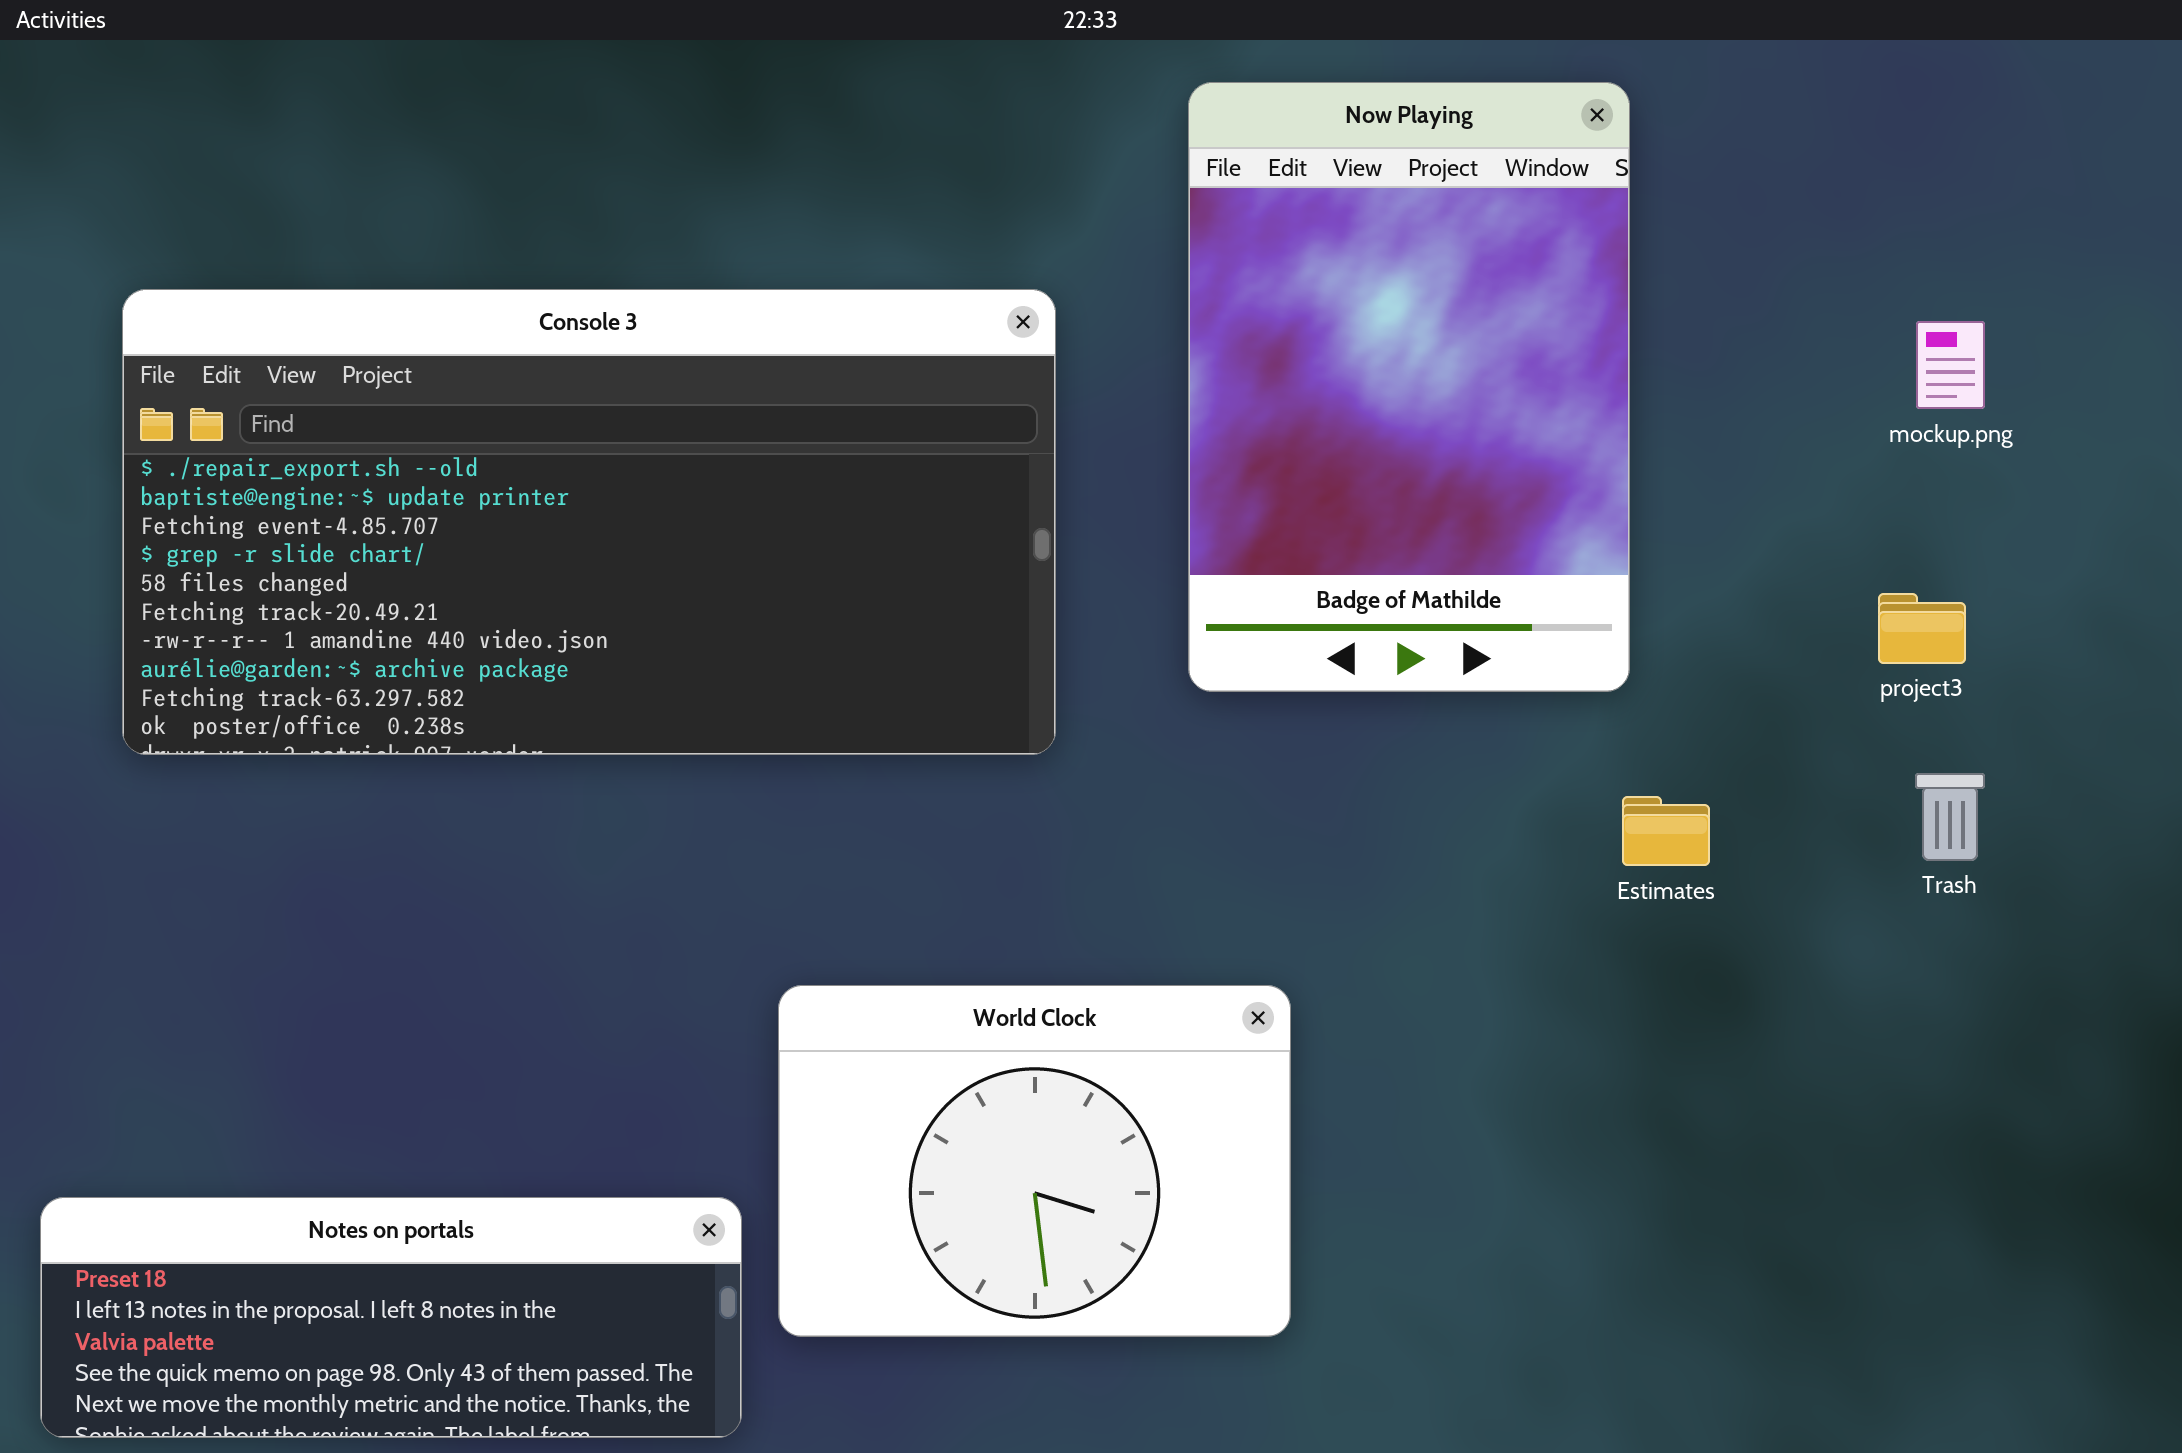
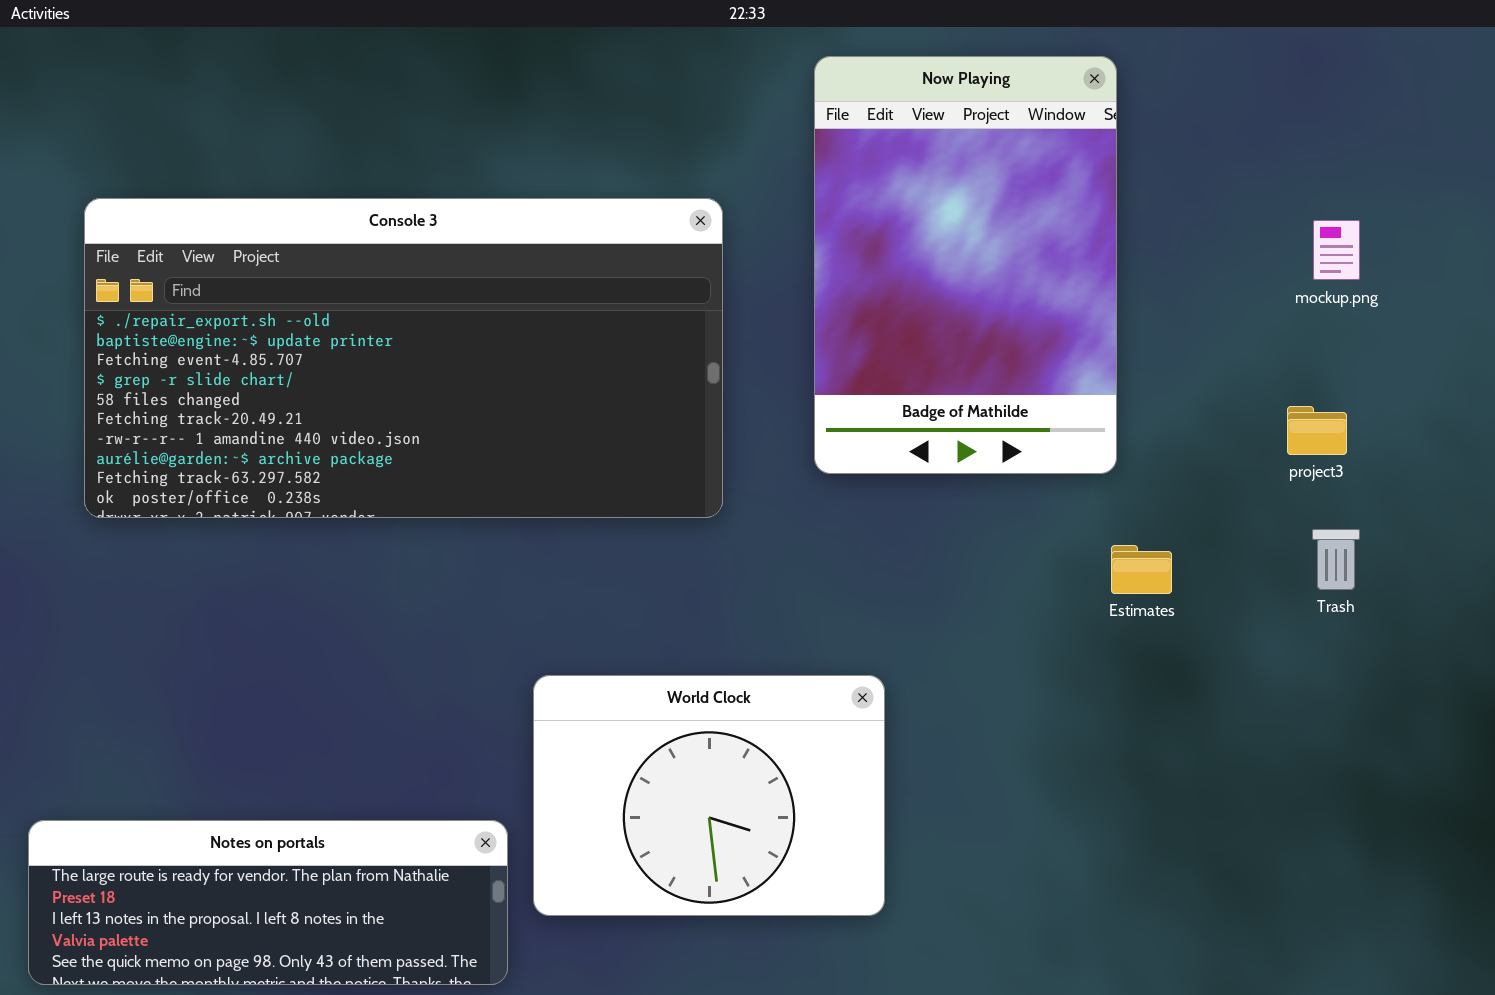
Notes on portals: [40,1197,742,1438] -> [28,820,508,985], scrolled up 1 row

